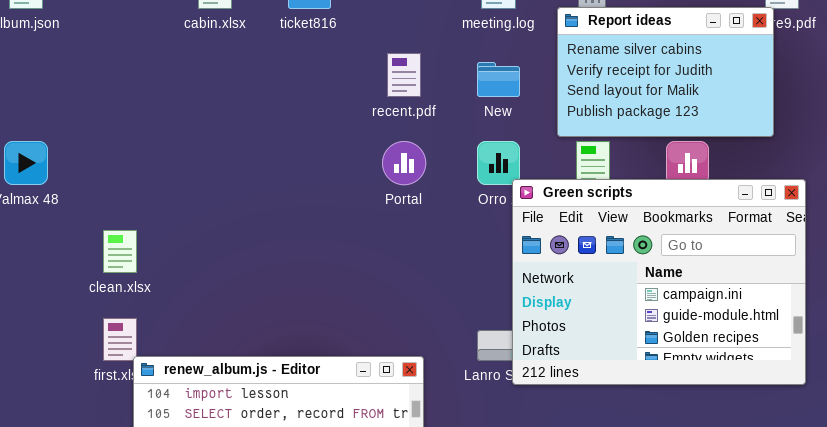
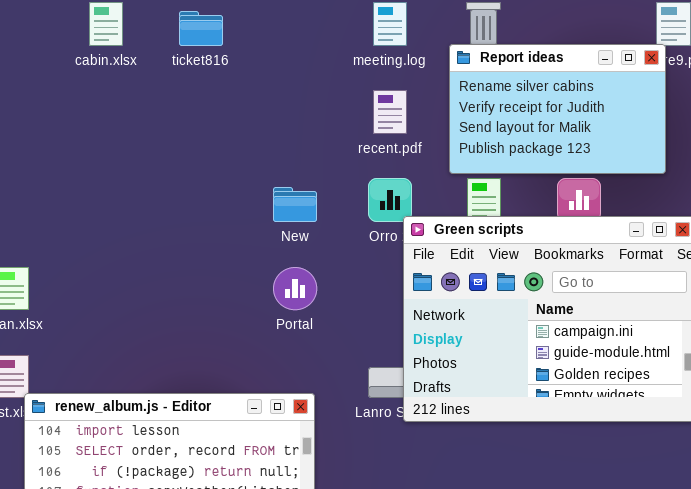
recent.pdf: [387,53,421,97] -> [373,90,407,134], moved
New: [477,62,520,97] -> [273,187,317,222], moved
Portal: [382,141,426,185] -> [273,267,317,310], moved

